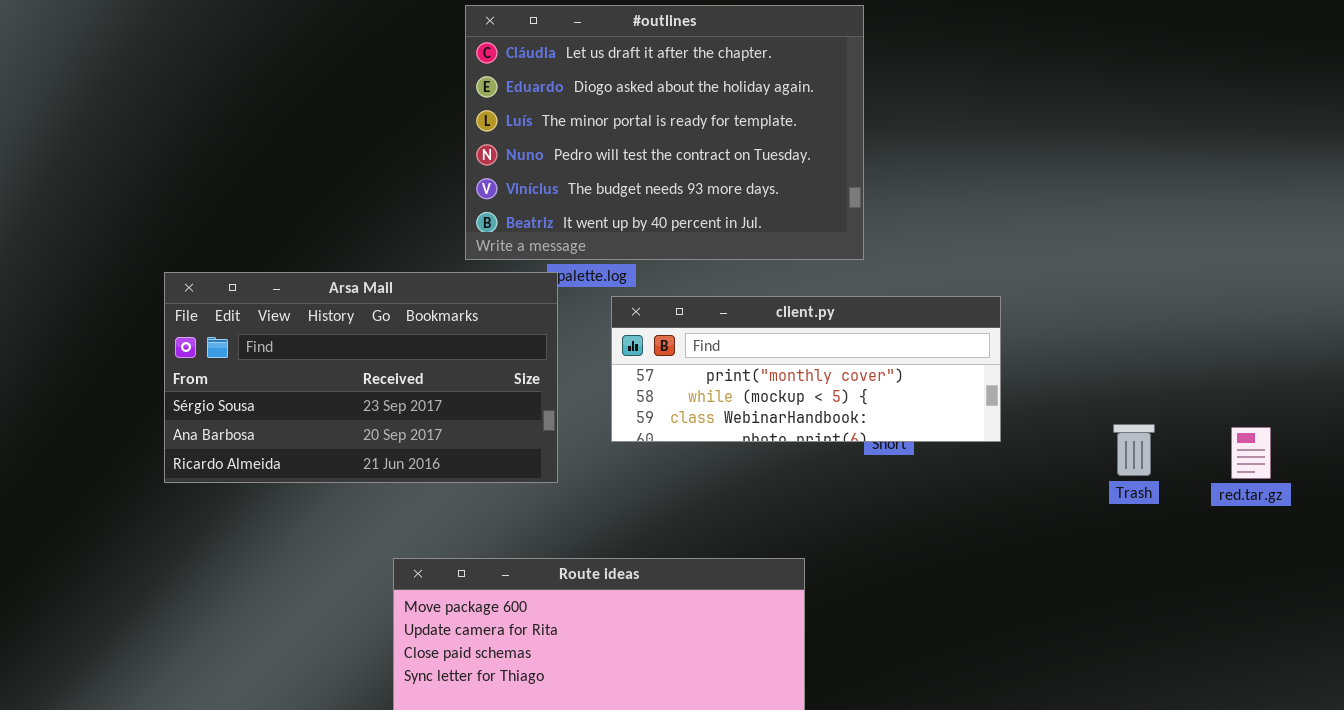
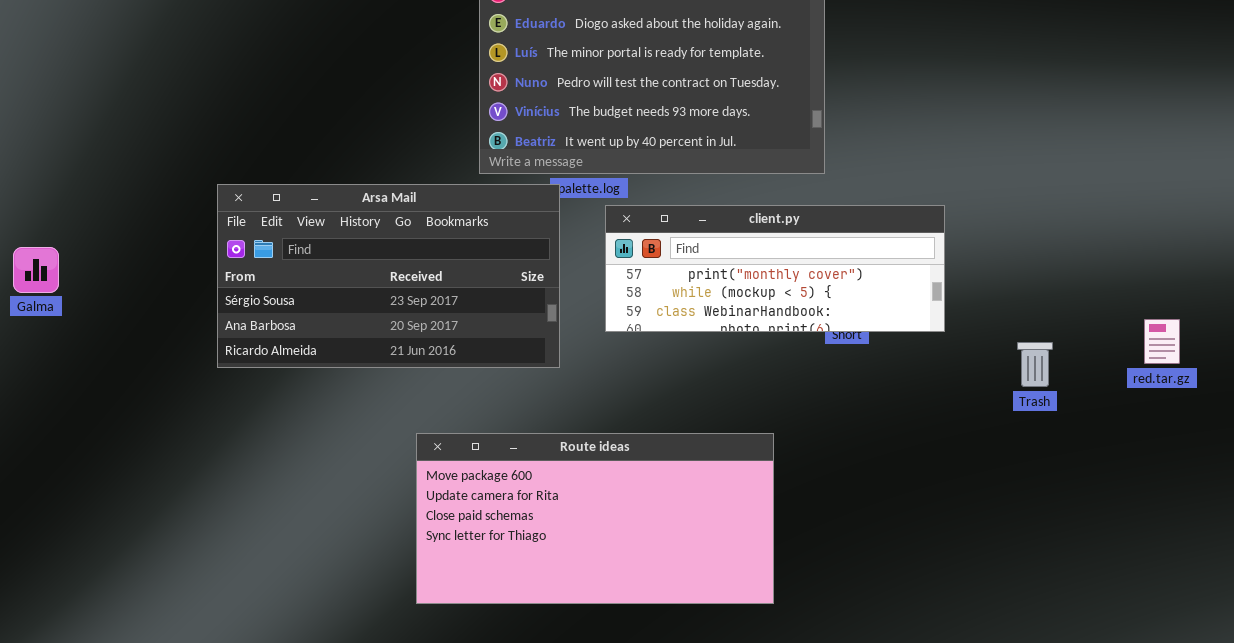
Trash: [1113,424,1155,476] -> [1017,342,1053,387], moved

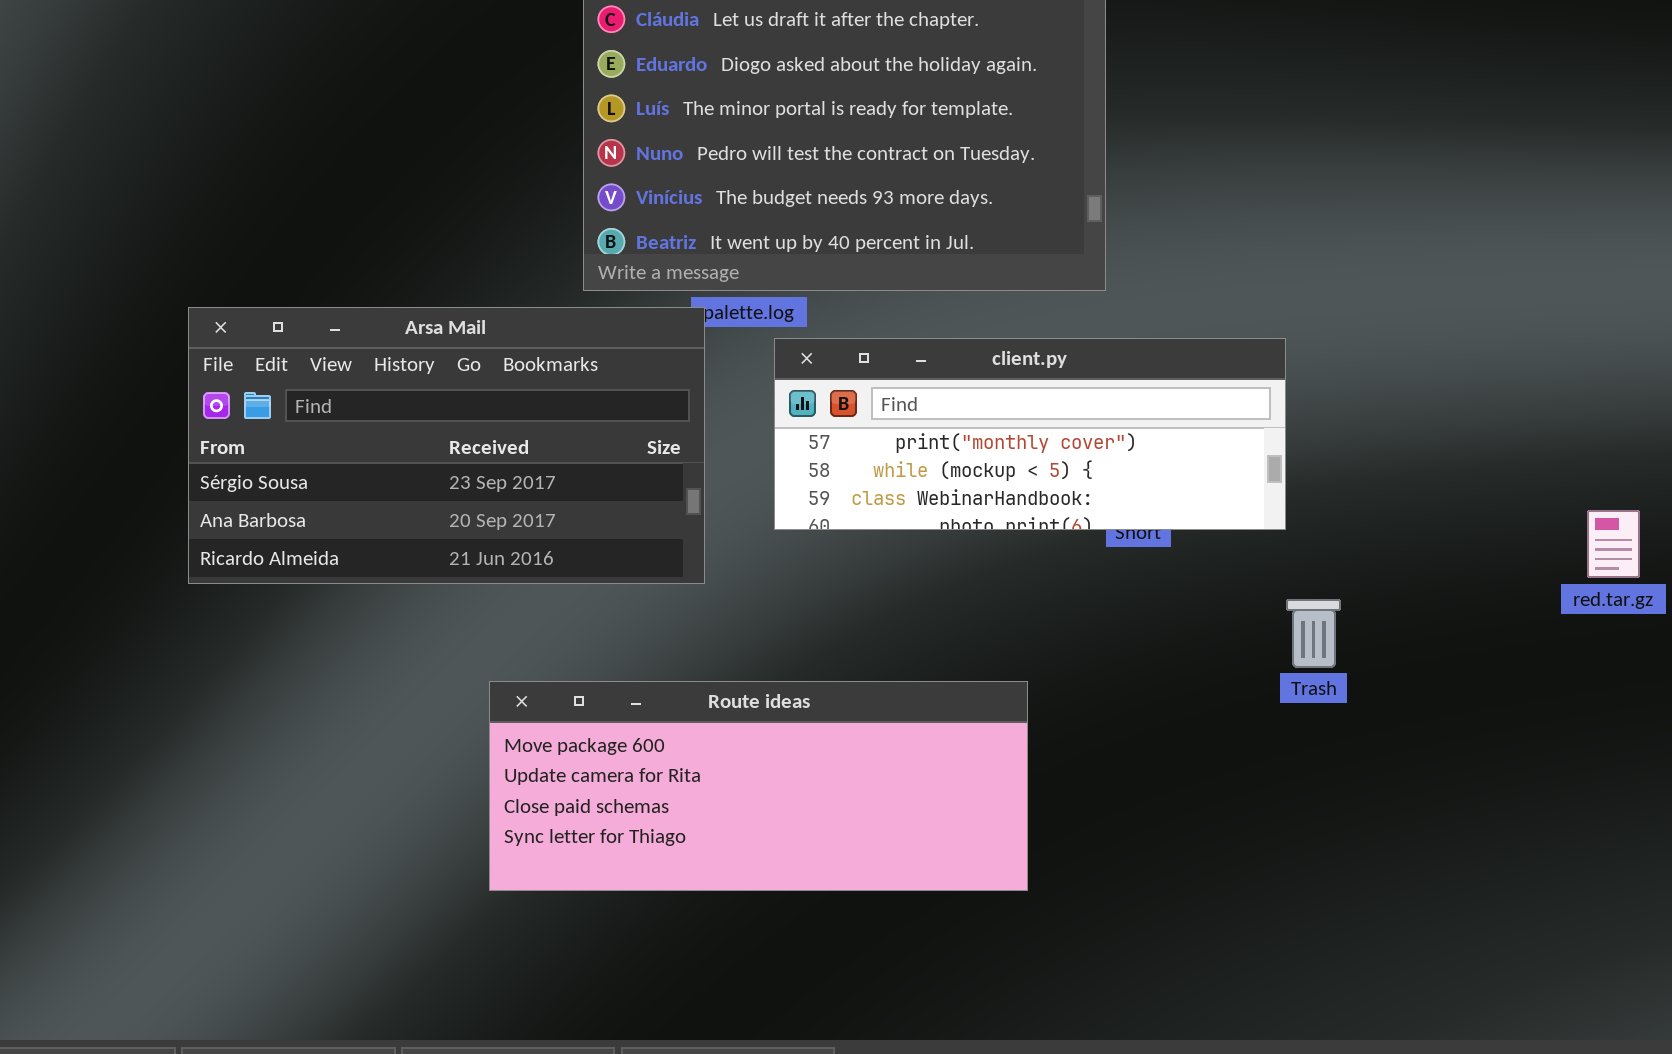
Trash: [1017,342,1053,387] -> [1286,599,1341,668], moved
Route ideas: [416,433,774,604] -> [489,681,1028,891], resized

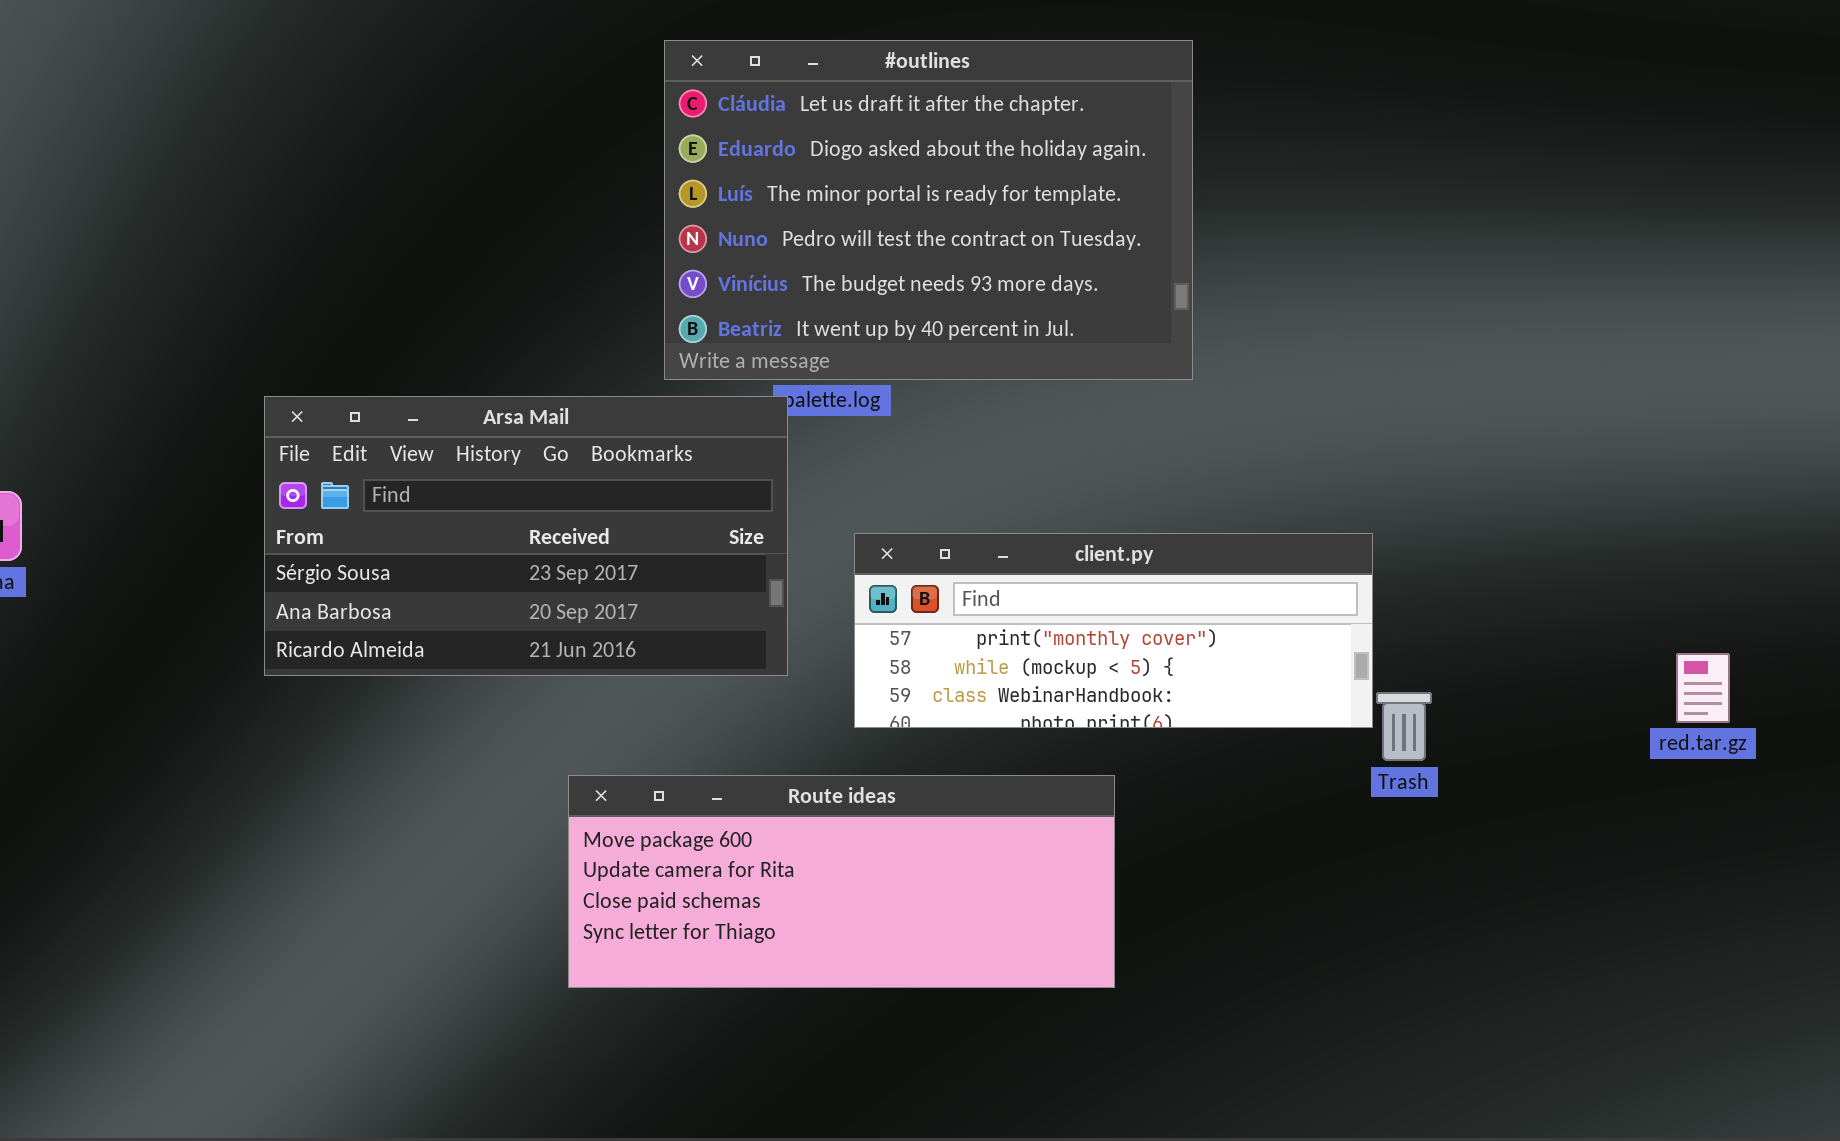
client.py: [774,338,1286,530] -> [854,533,1373,728], moved
red.tar.gz: [1587,510,1640,578] -> [1676,653,1730,723], moved

